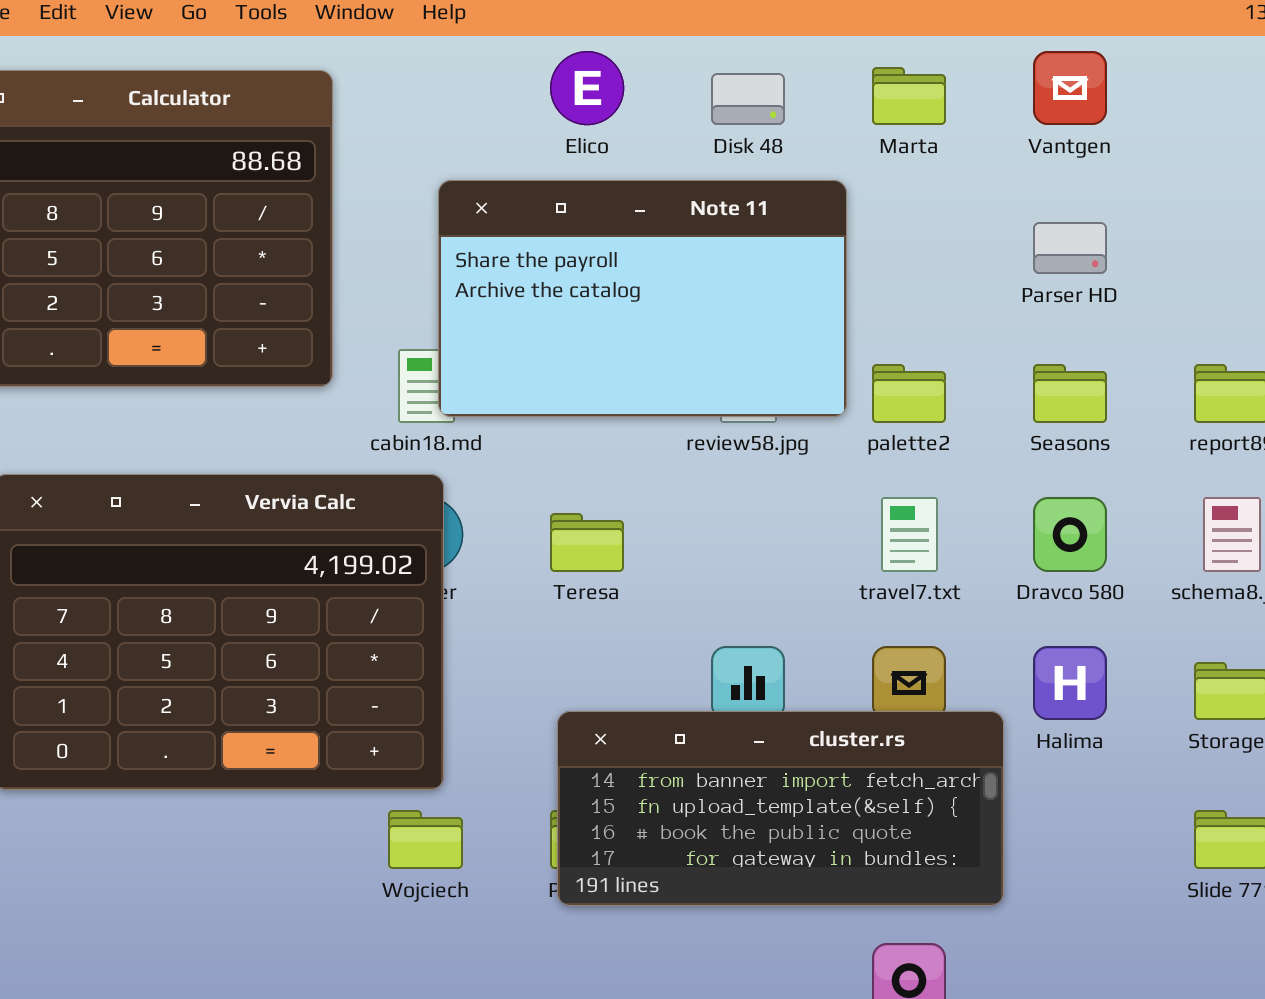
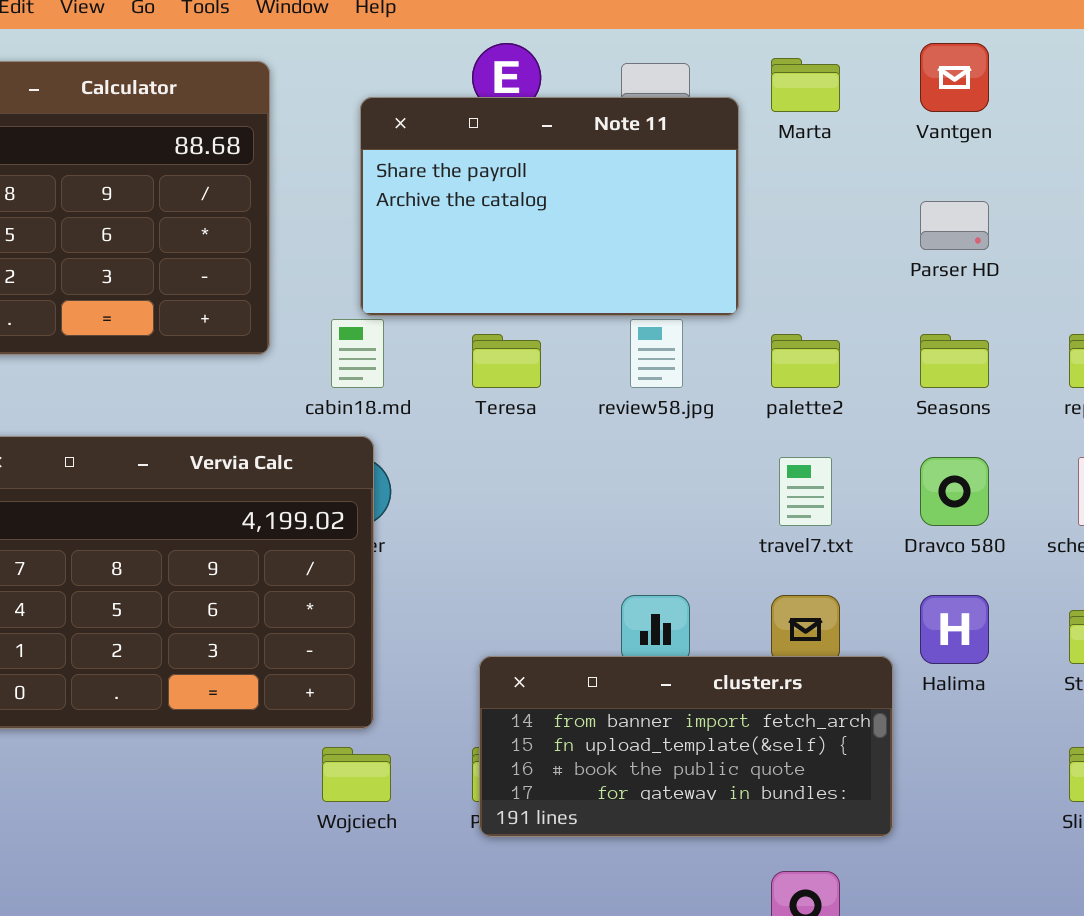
Note 11: [438,180,847,417] -> [360,97,739,316], moved
Teresa: [550,513,624,572] -> [472,334,541,388], moved

